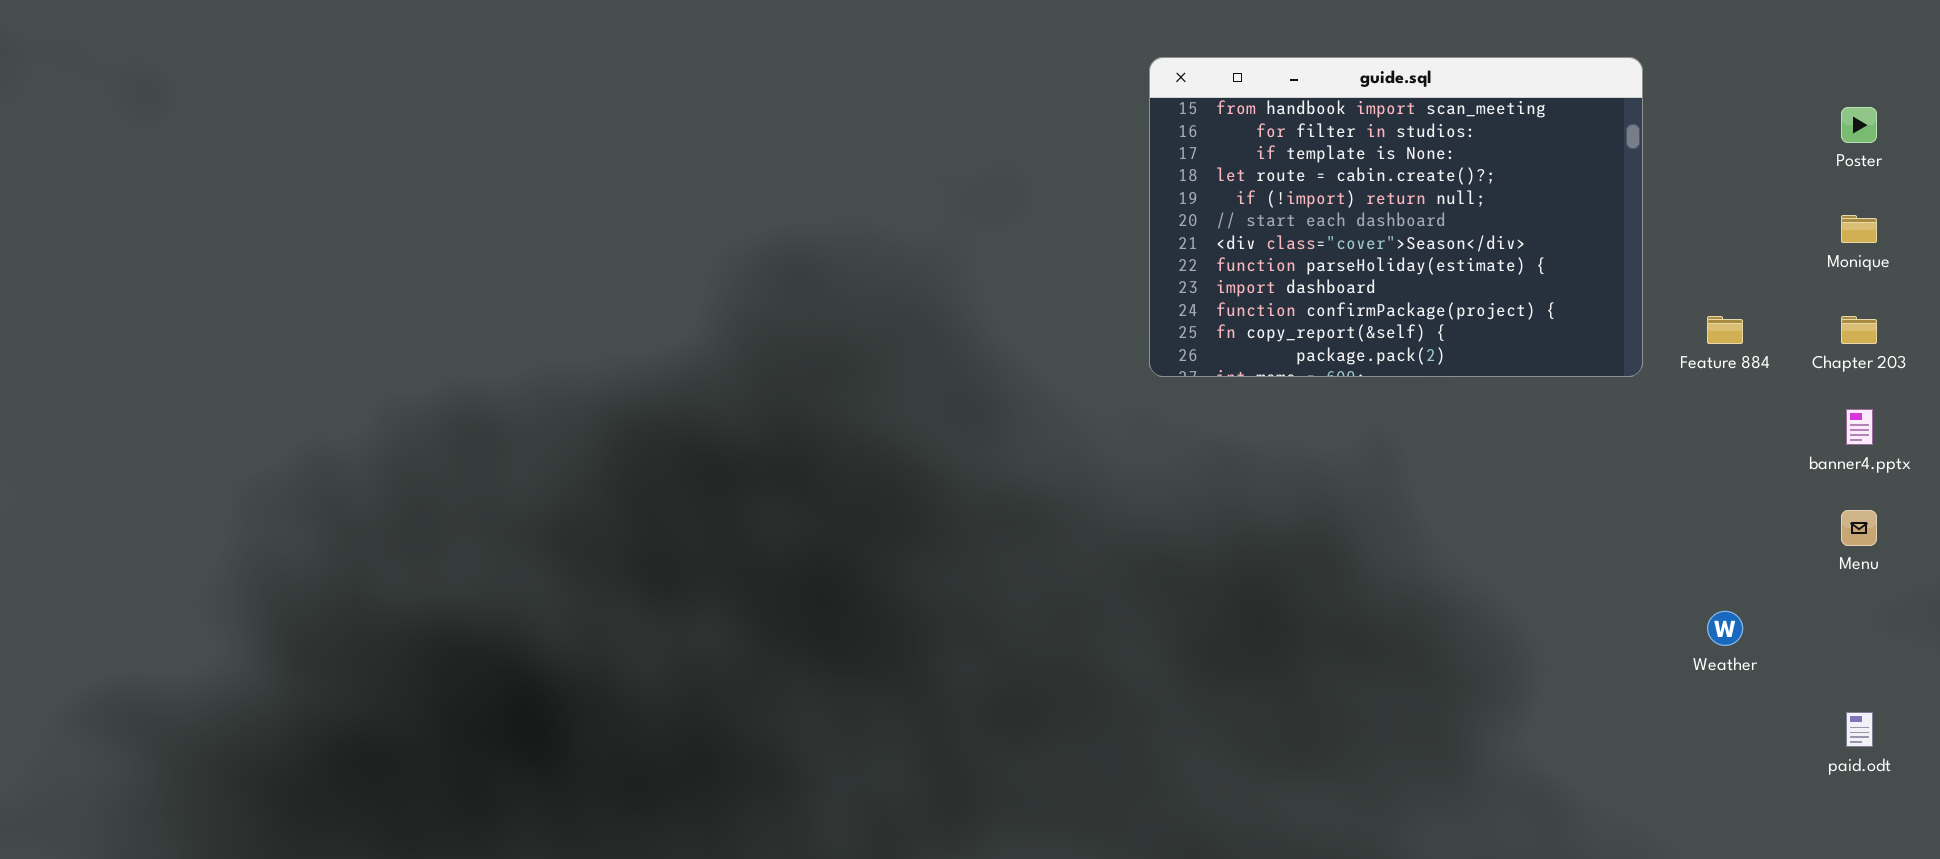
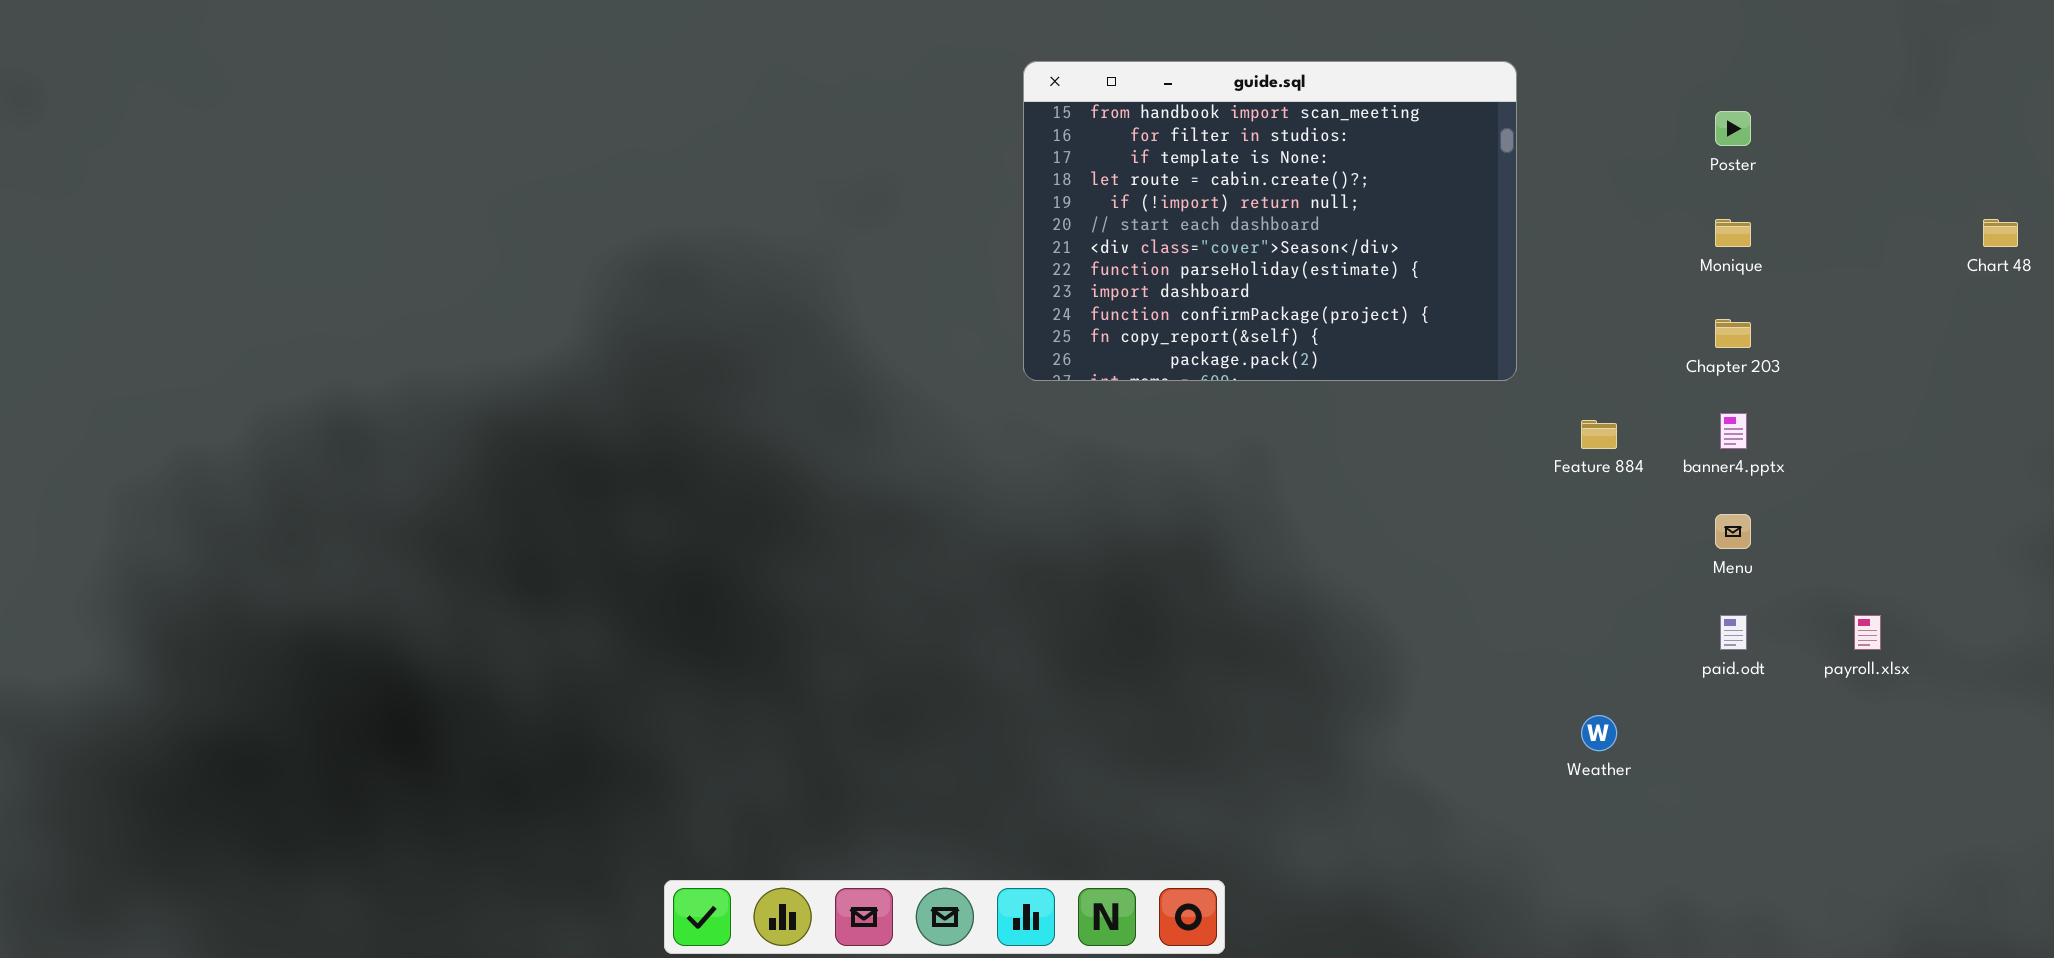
Feature 884: [1707,316,1743,344] -> [1581,420,1617,449], moved
Weather: [1707,611,1743,646] -> [1581,715,1617,751], moved
paid.odt: [1846,712,1873,747] -> [1720,615,1747,650], moved

